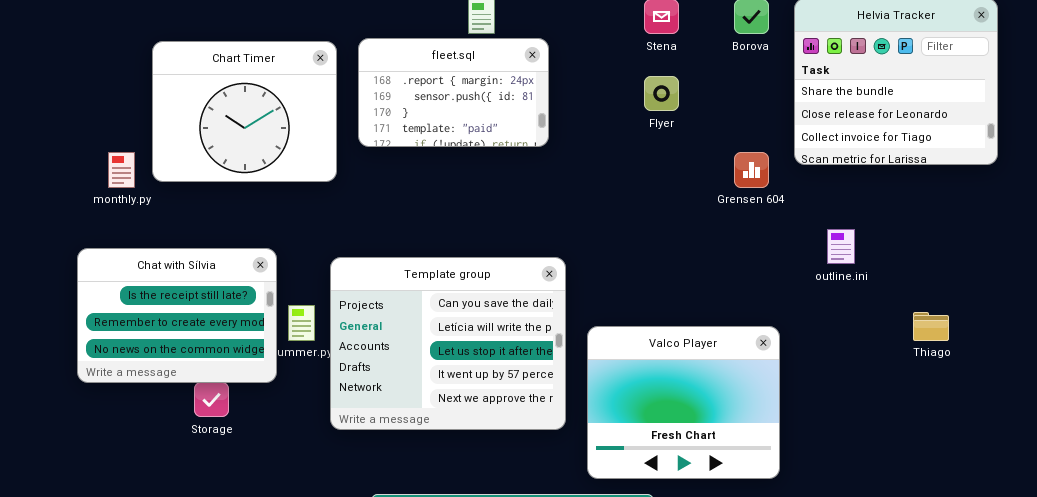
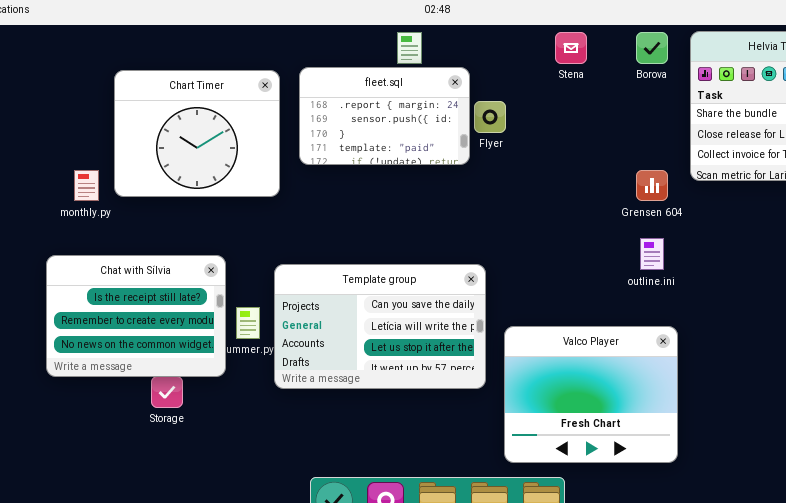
Flyer: [644,76,679,111] -> [474,101,506,133], moved
outline.ini: [827,229,855,264] -> [640,238,664,270], moved
Template group: [330,257,566,430] -> [274,264,486,389], resized

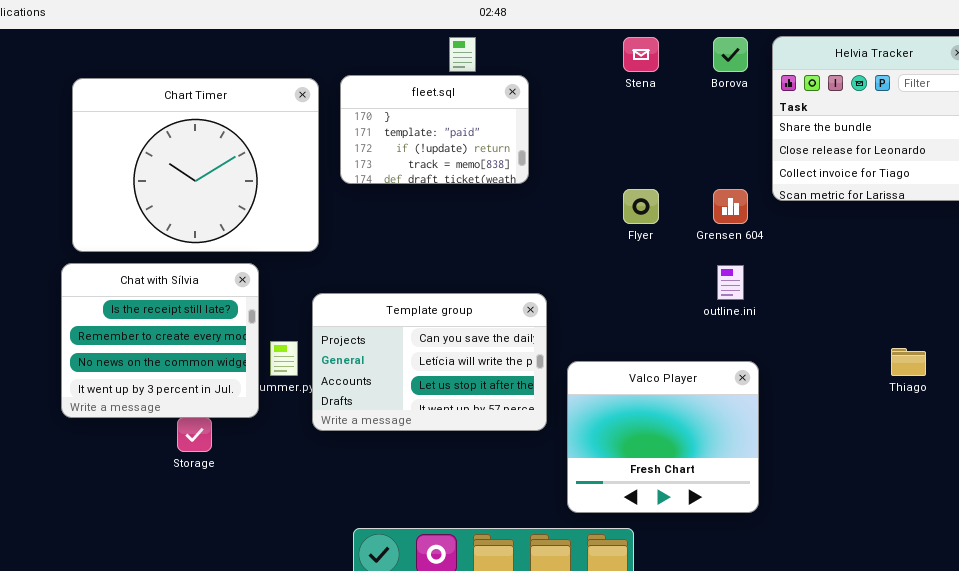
fleet.sql: [299,67,470,165] -> [340,75,529,184], scrolled down 2 rows
Chart Timer: [114,70,280,197] -> [72,78,319,252], resized
Flyer: [474,101,506,133] -> [623,189,659,224], moved
Chat with Sílvia: [46,255,226,377] -> [61,263,259,418], resized

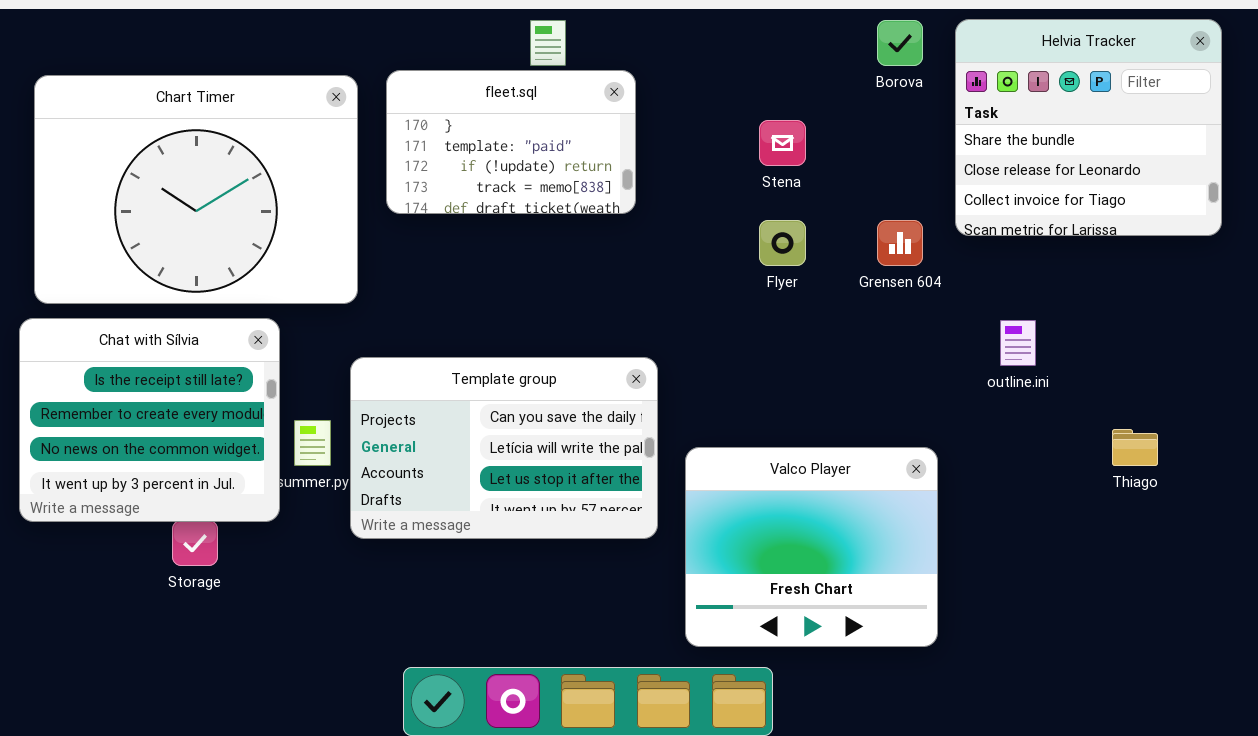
Stena: [623,37,659,72] -> [759,120,806,166], moved
outline.ini: [717,265,744,300] -> [1000,320,1036,366], moved

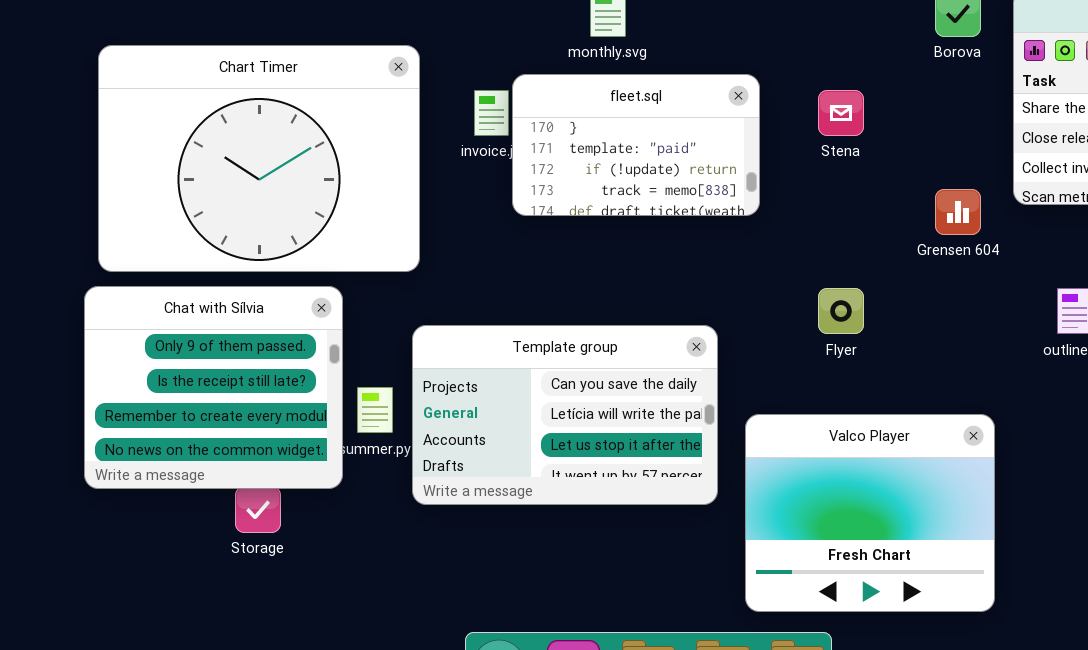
fleet.sql: [386,70,636,214] -> [512,74,760,216], moved
Flyer: [759,220,806,266] -> [818,288,864,334], moved
Chat with Sílvia: [19,318,280,522] -> [84,286,343,489], scrolled up 1 row

